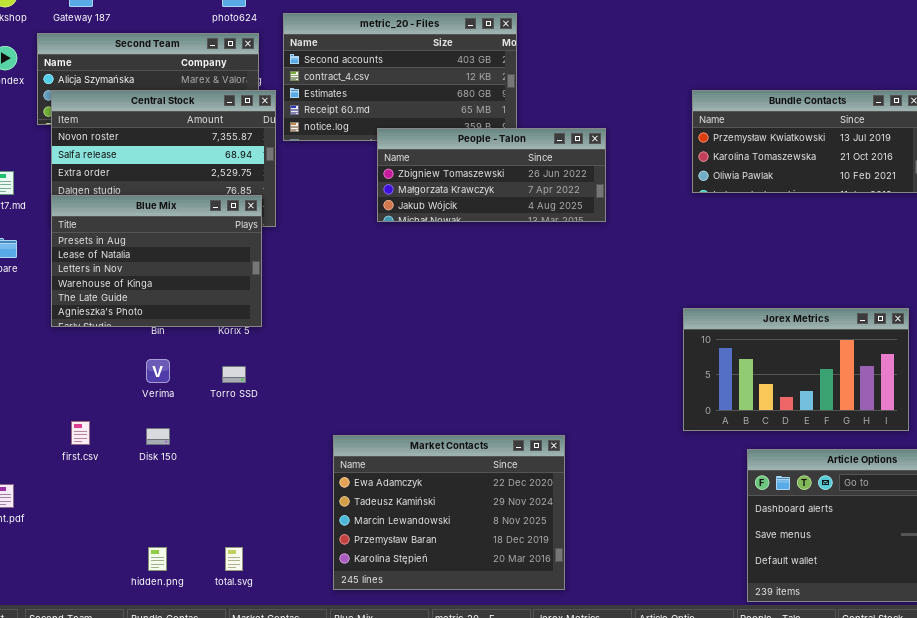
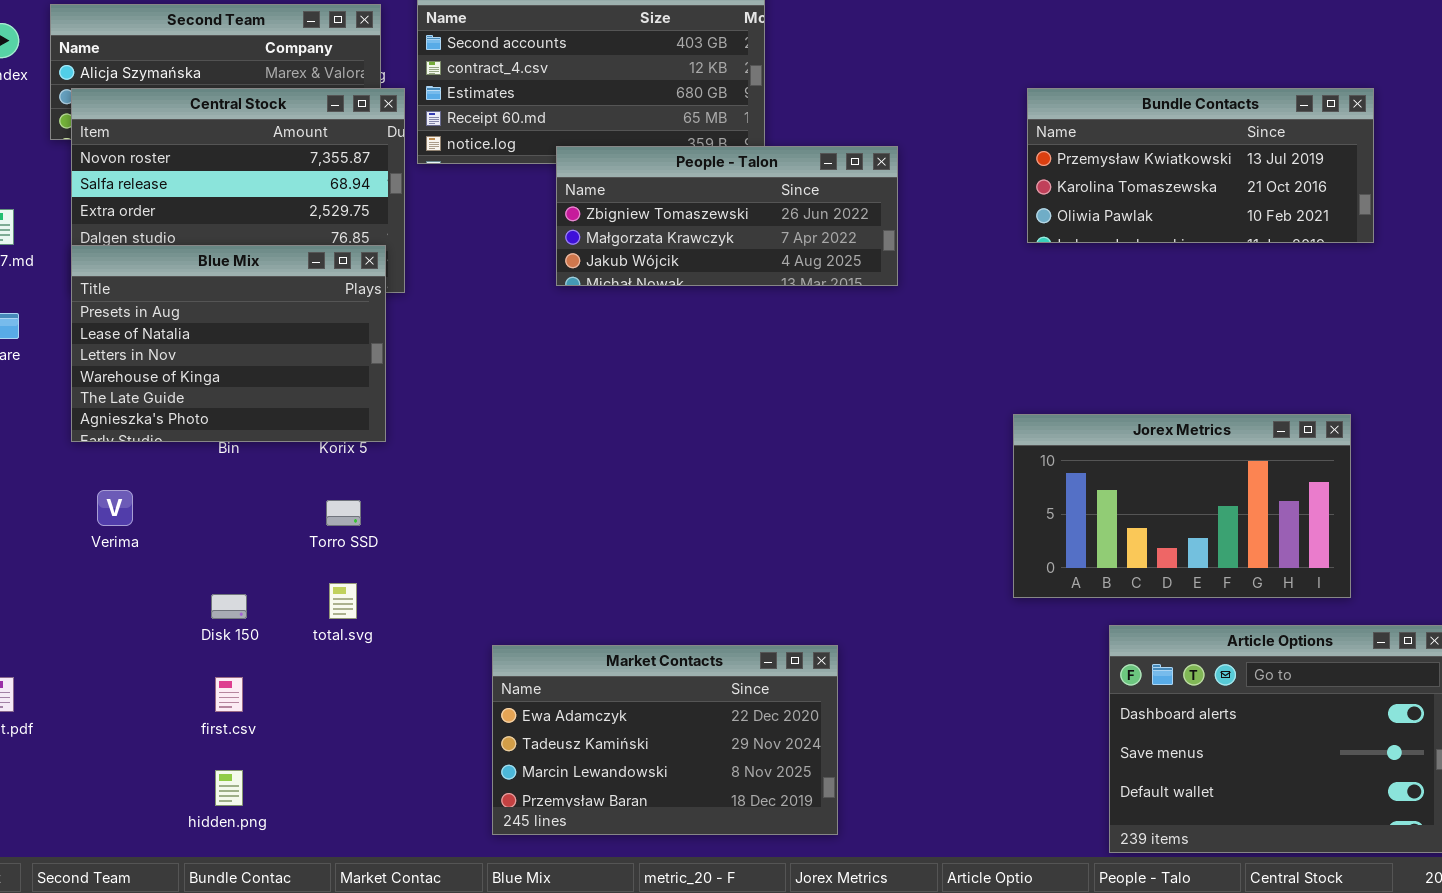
Verima: [146,359,170,383] -> [97,490,133,526], moved
first.csv: [71,421,90,445] -> [215,677,243,712], moved
Market Contacts: [333,435,565,590] -> [492,645,838,835], resized
total.svg: [225,547,243,571] -> [329,583,357,619], moved

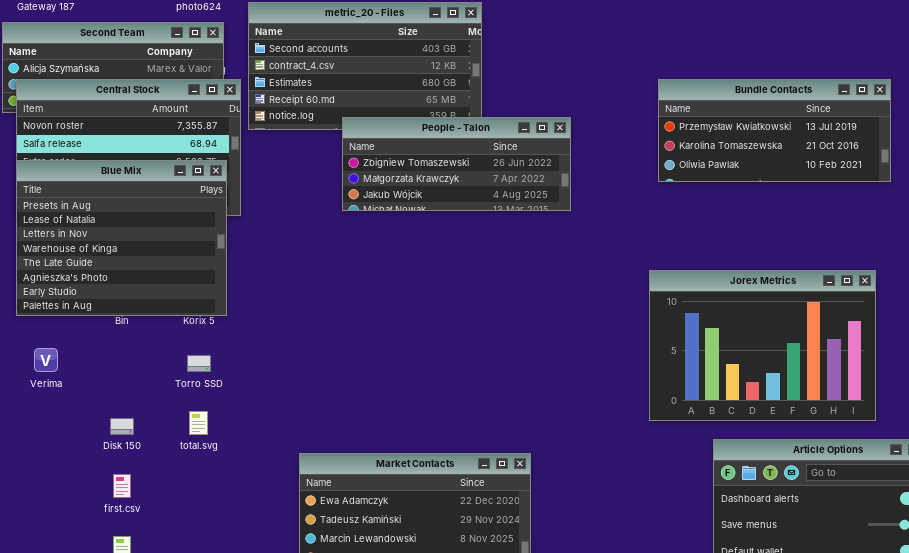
Blue Mix: [71,245,386,442] -> [16,160,227,316], resized
Jorex Metrics: [1013,414,1351,598] -> [649,270,876,421], resized

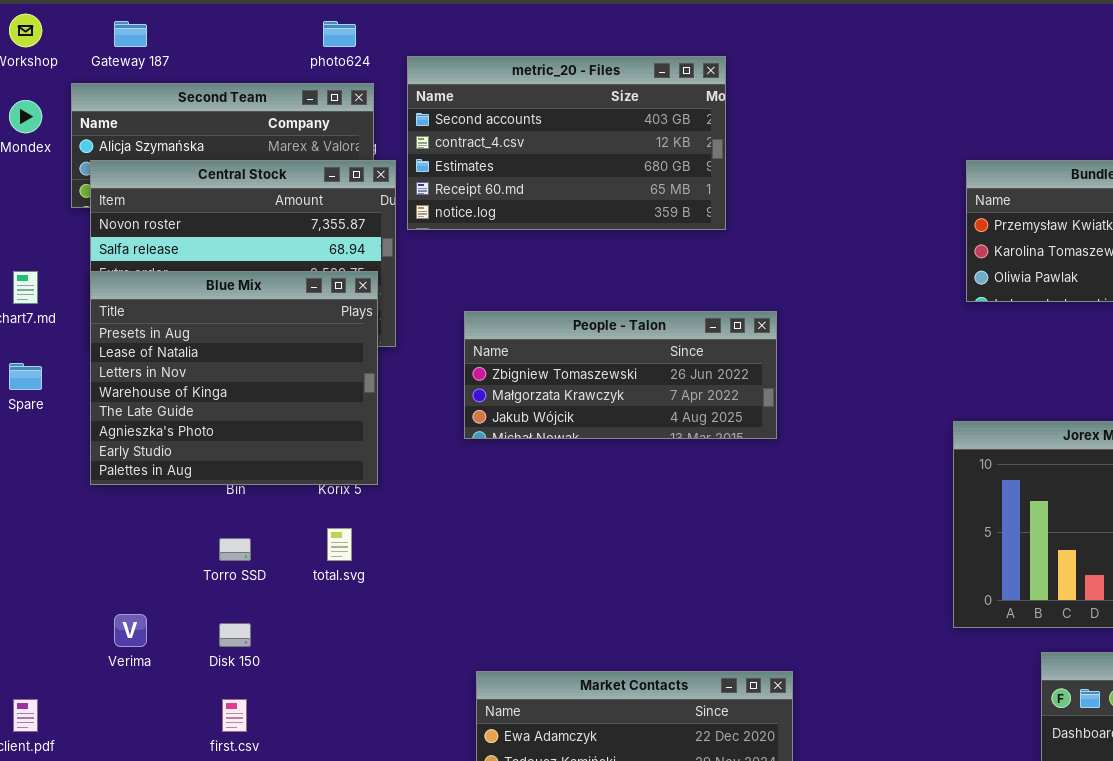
People - Talon: [342,117,571,211] -> [464,311,777,439], moved
Verima: [34,348,58,372] -> [114,614,147,647], moved
Torro SSD: [187,355,211,372] -> [219,538,251,561], moved
total.svg: [189,411,208,435] -> [327,528,352,561], moved

